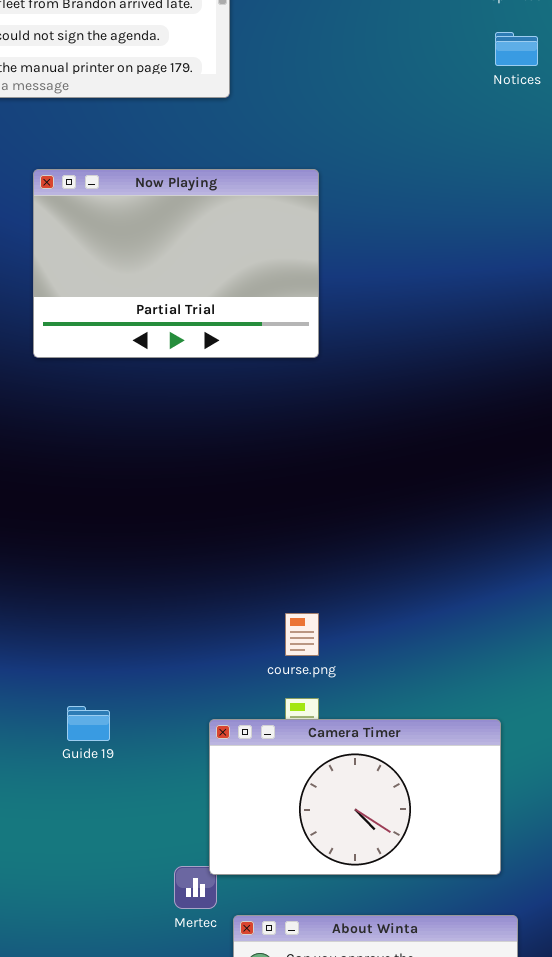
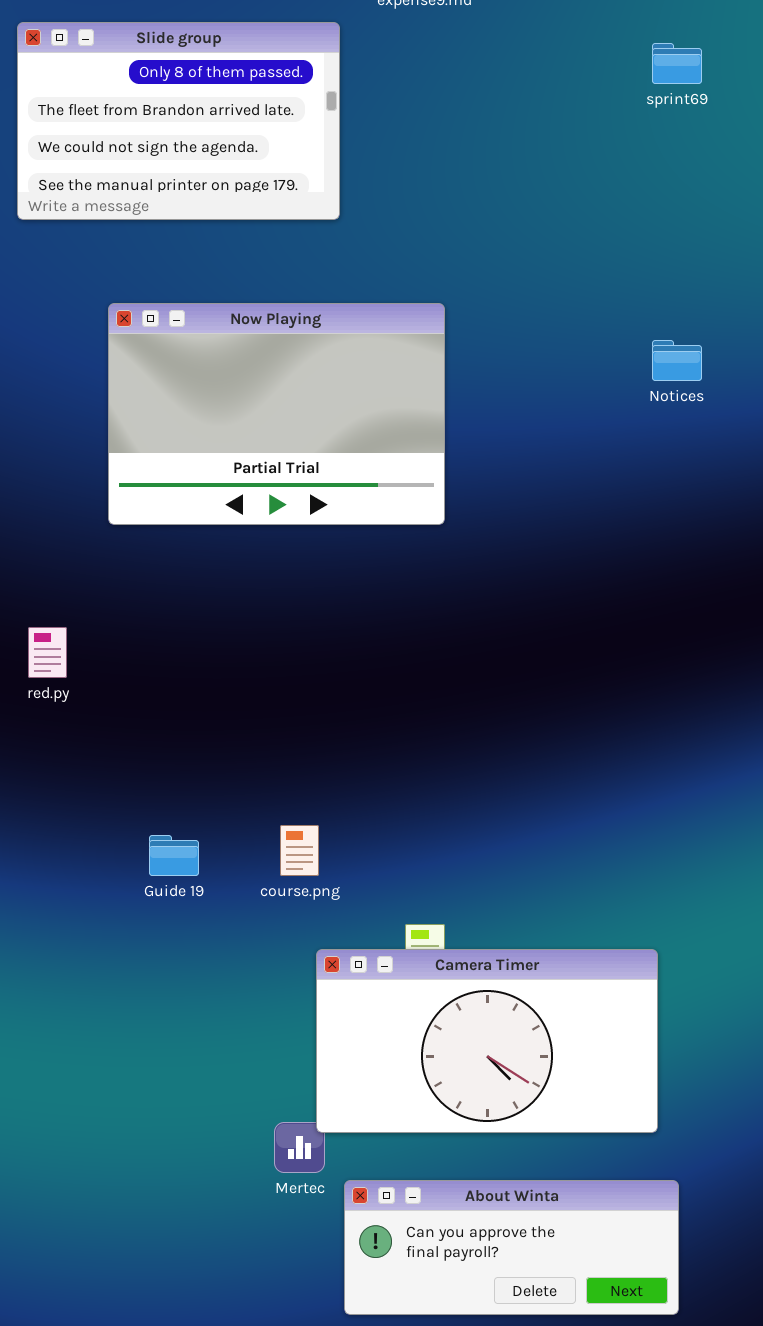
Notices: [495,32,538,66] -> [652,340,702,381], moved
course.png: [285,613,319,656] -> [280,825,319,876], moved
Guide 19: [67,706,110,741] -> [149,835,199,876], moved

